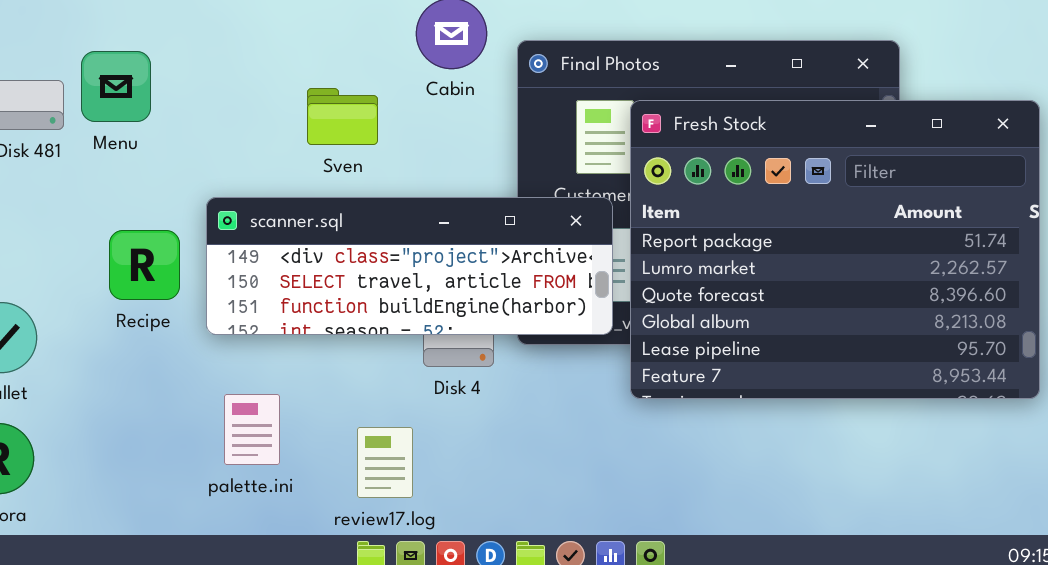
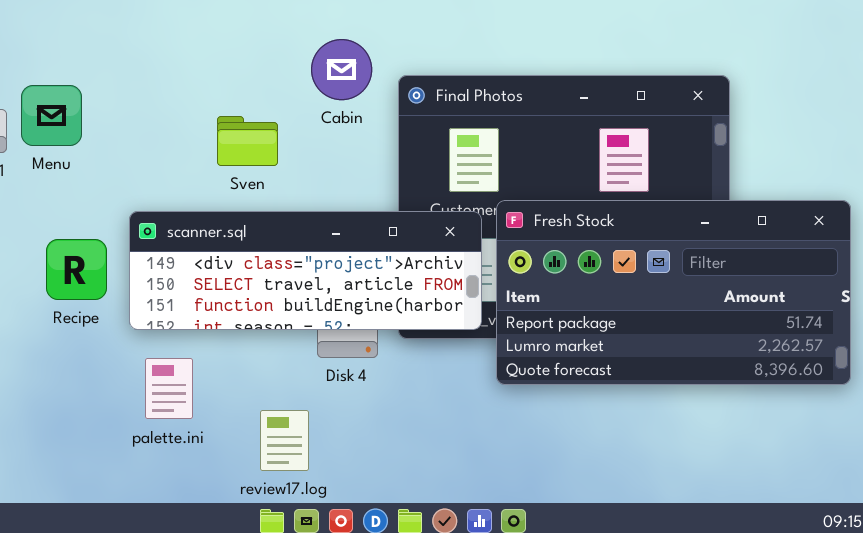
Fresh Stock: [630,100,1040,399] -> [496,200,851,385], resized
palette.ini: [224,394,280,465] -> [145,358,193,419], moved

